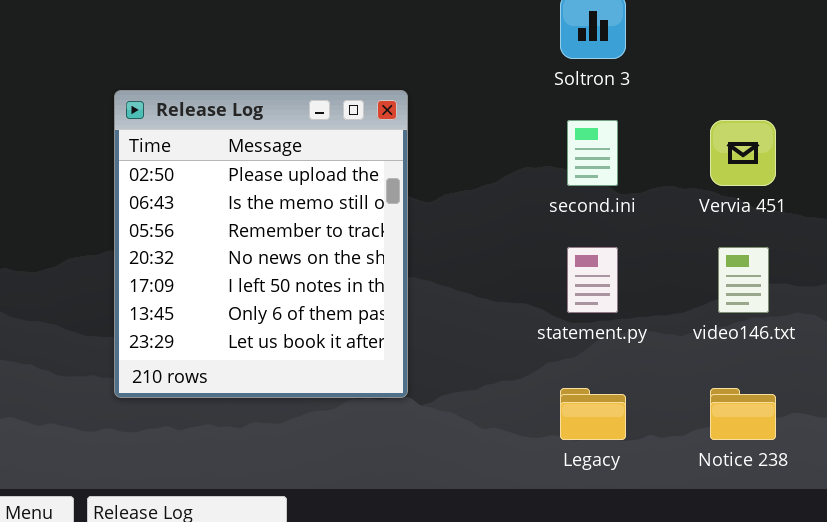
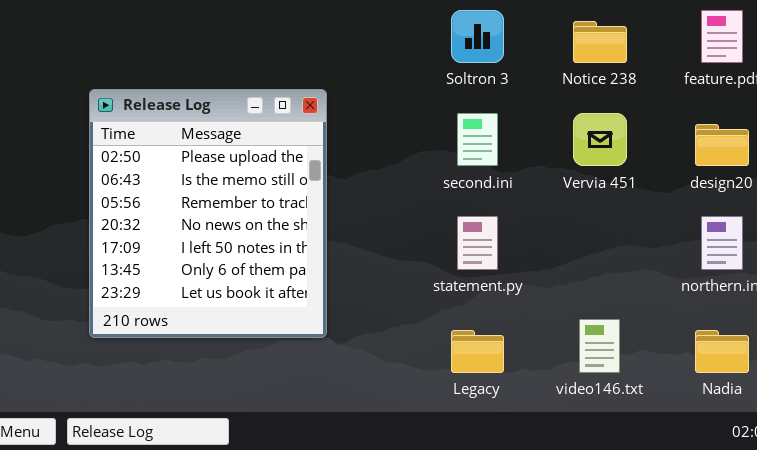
video146.txt: [718,247,769,313] -> [579,319,620,373], moved
Notice 238: [710,388,776,440] -> [573,21,627,63], moved

